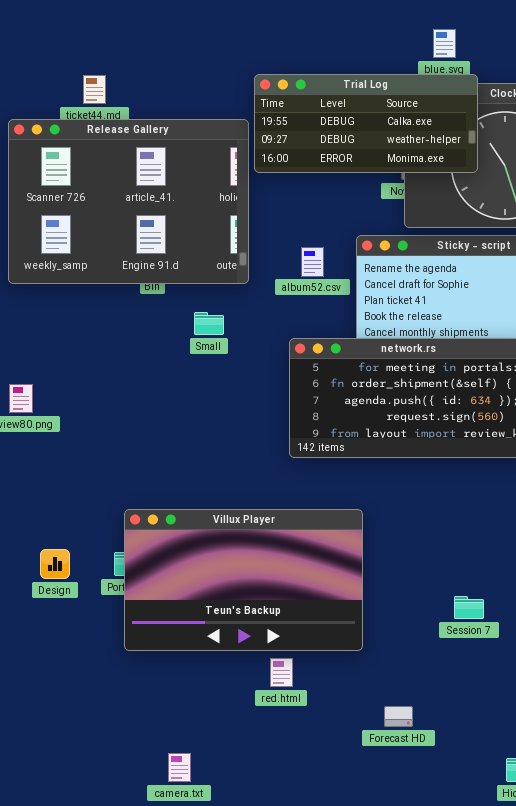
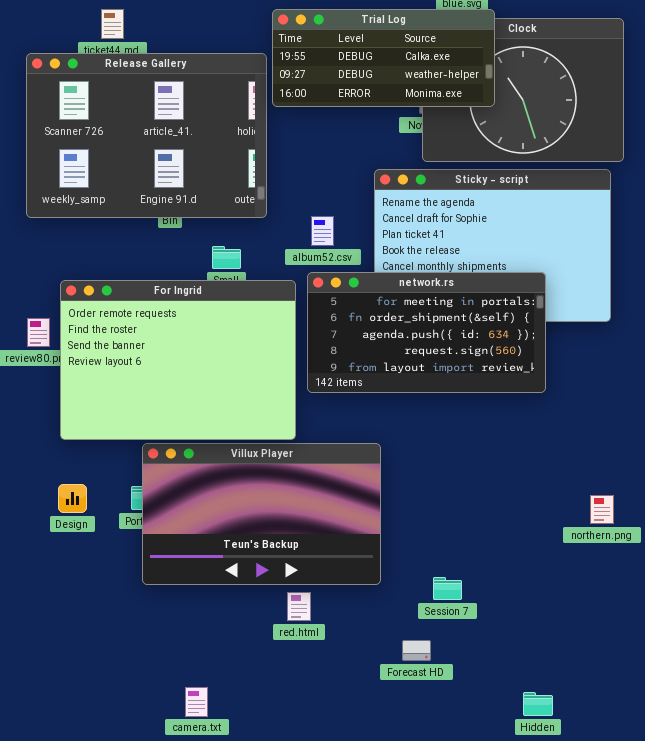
album52.csv: [301,247,324,277] -> [311,216,334,246], moved
For Ingrid: none -> [60,280,296,440], opened
Session 7: [454,596,484,619] -> [433,577,462,600], moved

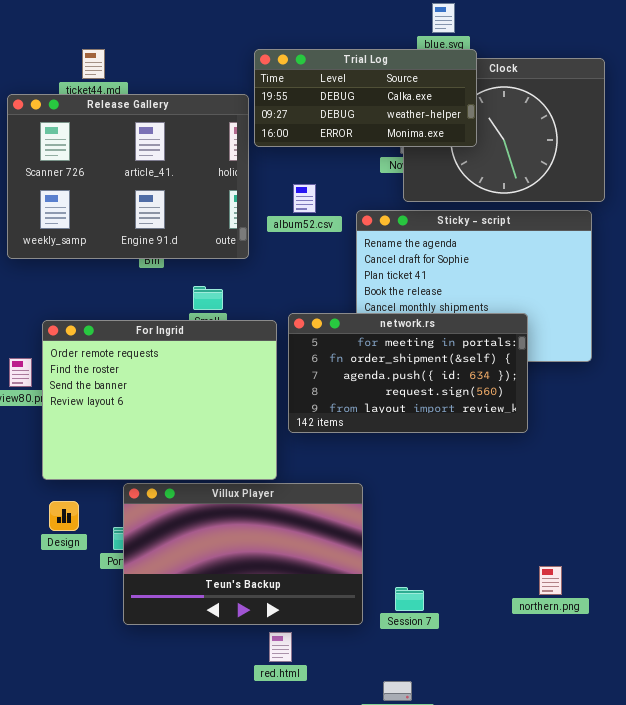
album52.csv: [311,216,334,246] -> [293,184,316,213], moved
Design: [58,484,87,513] -> [49,501,79,531], moved
northern.png: [590,495,614,524] -> [539,566,562,595], moved
Session 7: [433,577,462,600] -> [395,587,424,611], moved

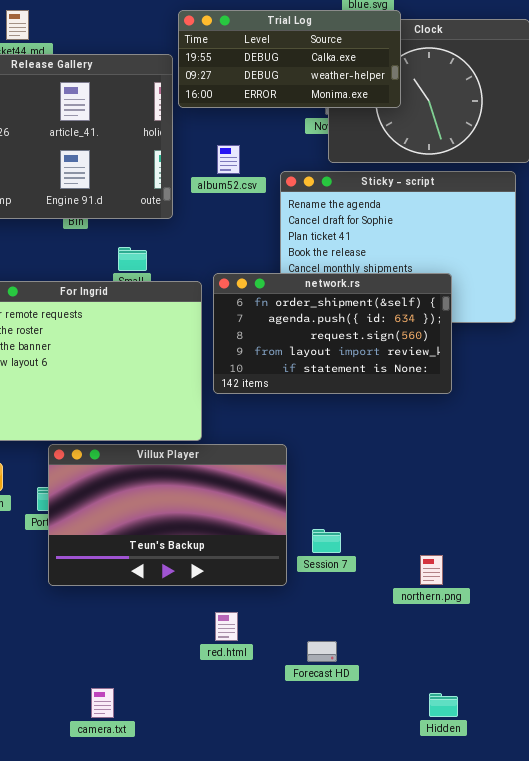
network.rs: [288,313,528,433] -> [213,273,452,394], scrolled down 1 row
northern.png: [539,566,562,595] -> [420,555,443,585], moved
Session 7: [395,587,424,611] -> [312,529,341,553], moved
red.html: [269,632,292,662] -> [215,612,238,641], moved

